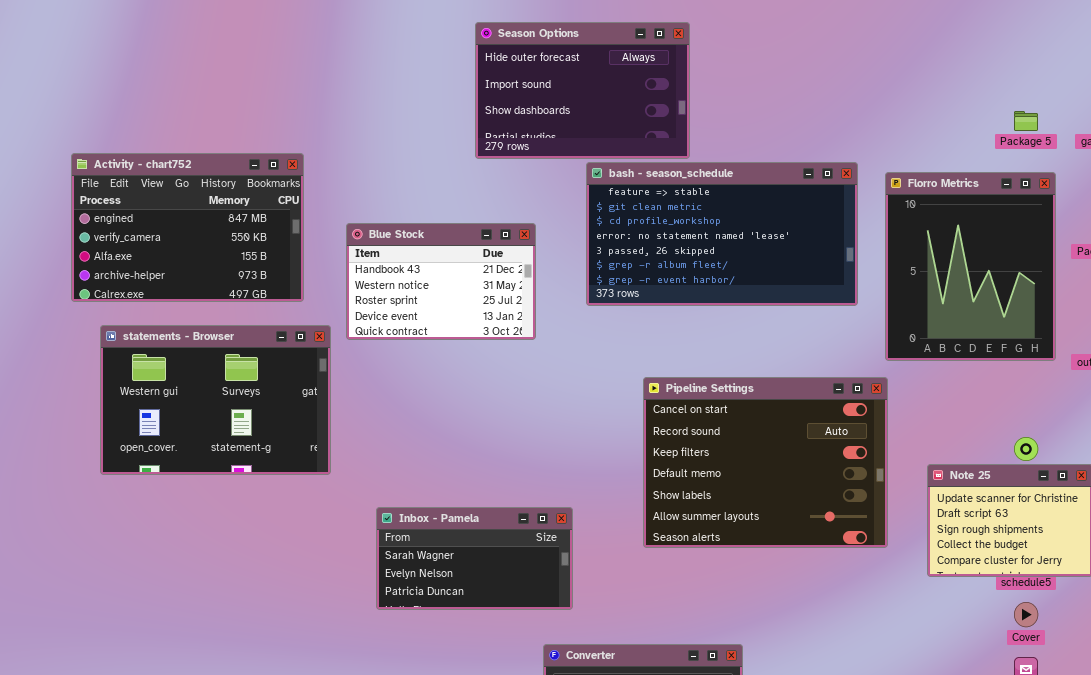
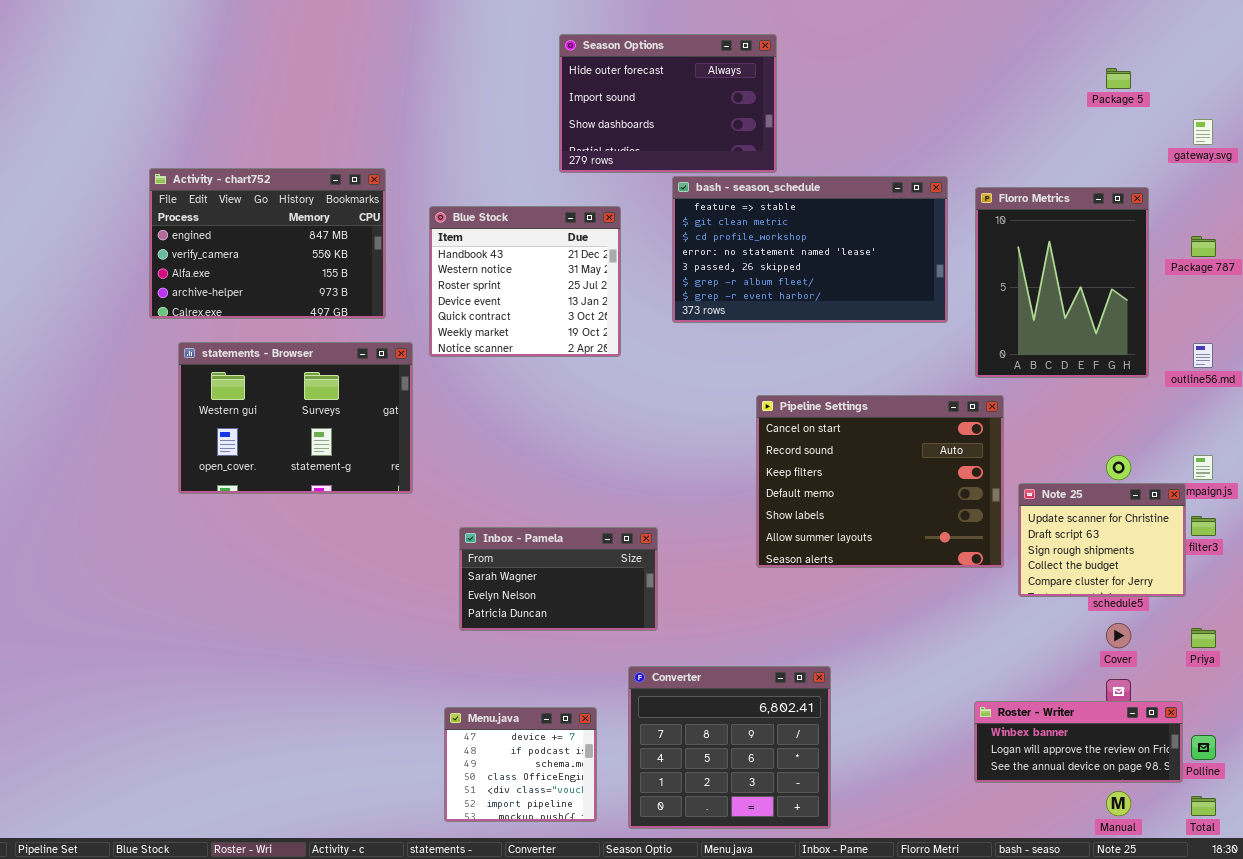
Package 5: [1014,111,1038,131] -> [1106,68,1131,89], moved
Blue Stock: [346,223,536,340] -> [429,206,621,357], resized
Pipeline Settings: [643,377,888,548] -> [756,395,1004,568], moved

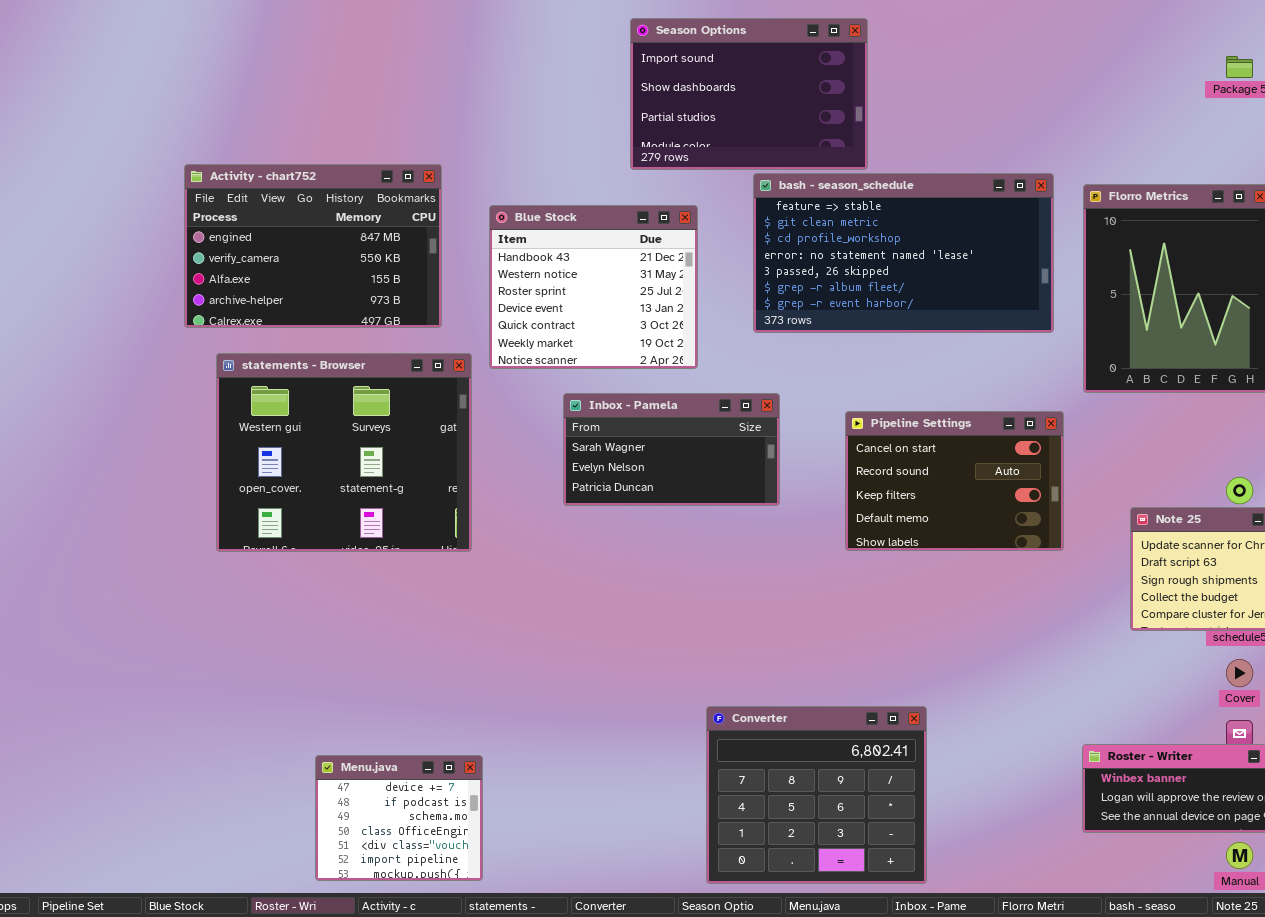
Season Options: [559,34,777,173] -> [630,18,868,170], scrolled down 1 row
statements - Browser: [178,342,413,494] -> [216,353,472,552], resized
Pipeline Settings: [756,395,1004,568] -> [845,411,1064,551], resized
Inbox - Pamela: [459,527,658,631] -> [563,393,780,506], moved
Menu.java: [444,707,597,822] -> [315,755,483,881], moved

